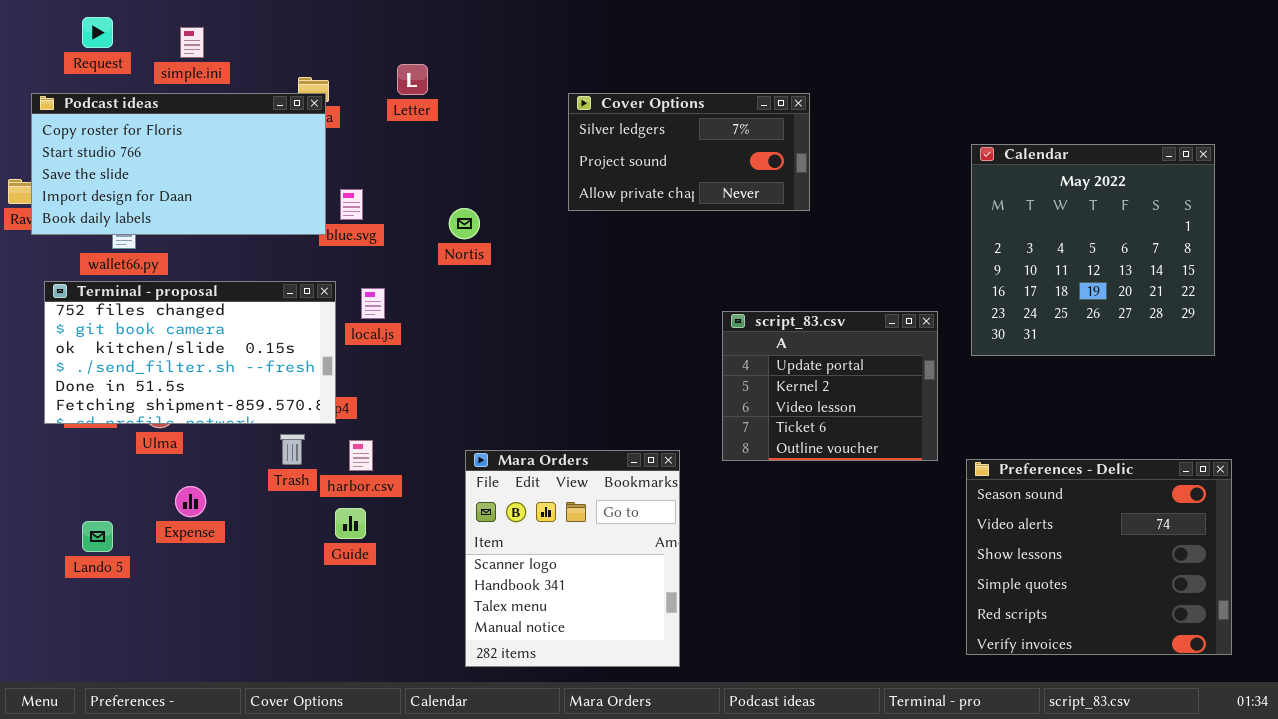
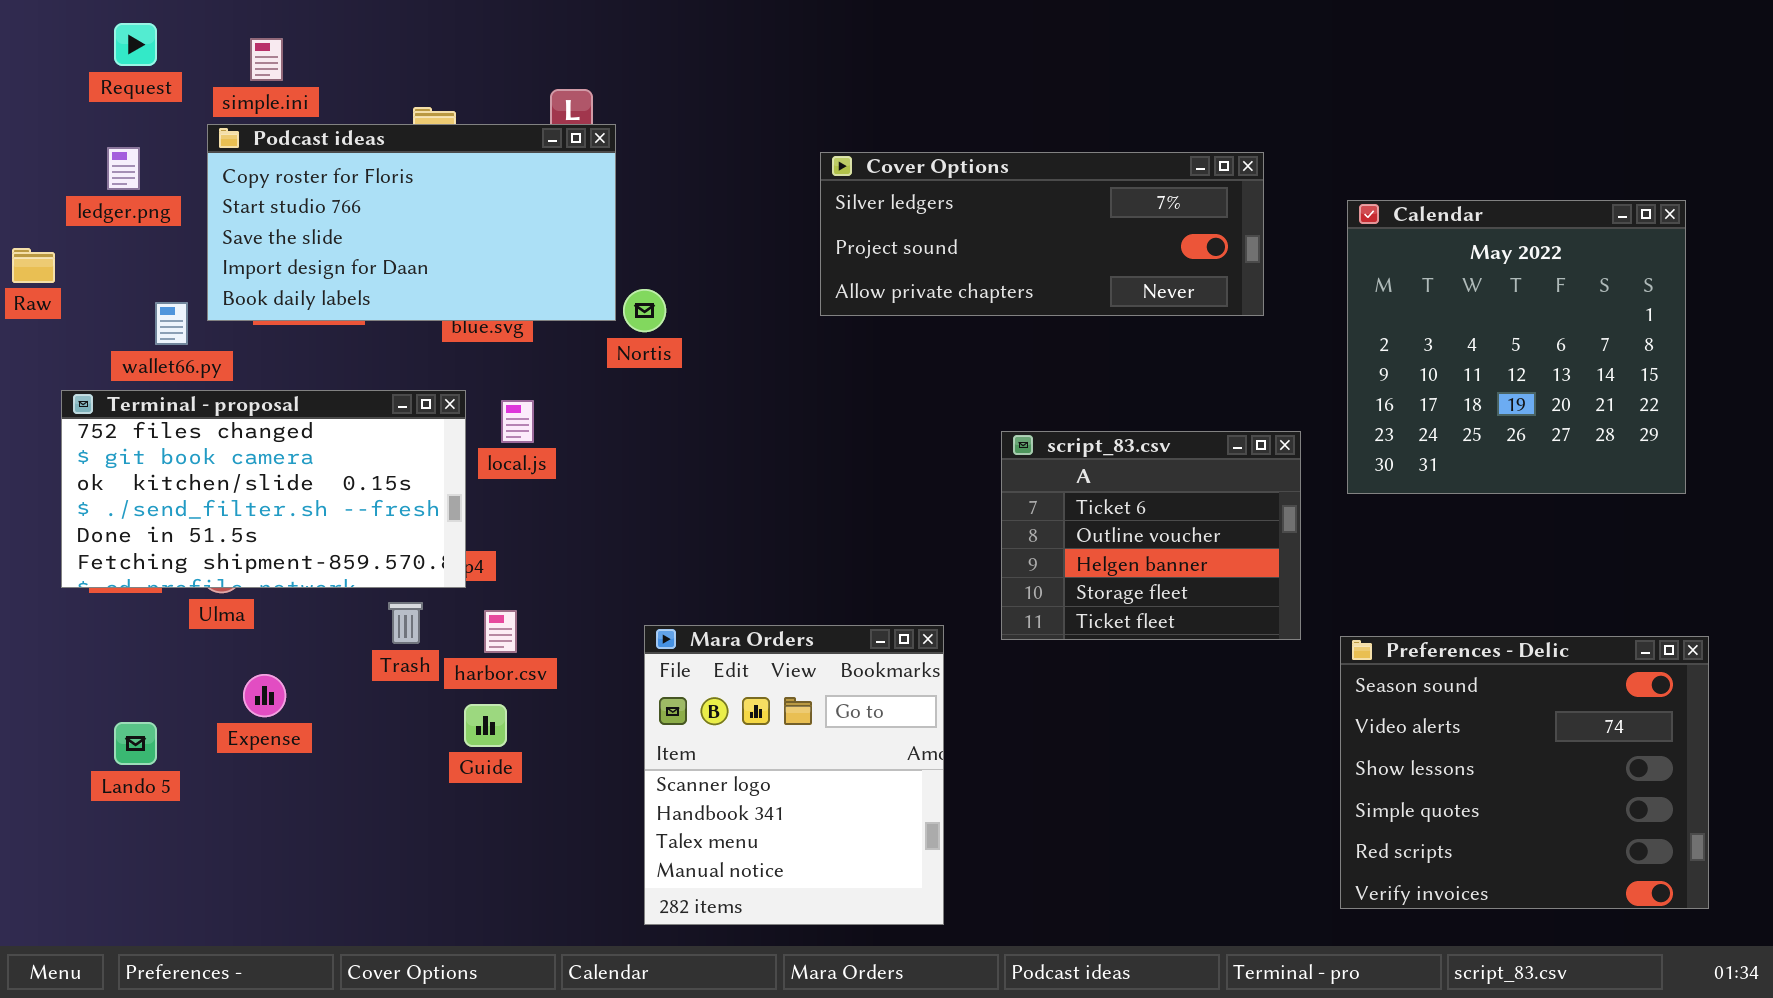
Podcast ideas: [31,93,326,235] -> [207,124,616,321], moved
Cover Options: [568,93,810,211] -> [820,152,1264,316], moved, resized
script_83.csv: [722,311,938,461] -> [1001,431,1301,640], scrolled down 3 rows

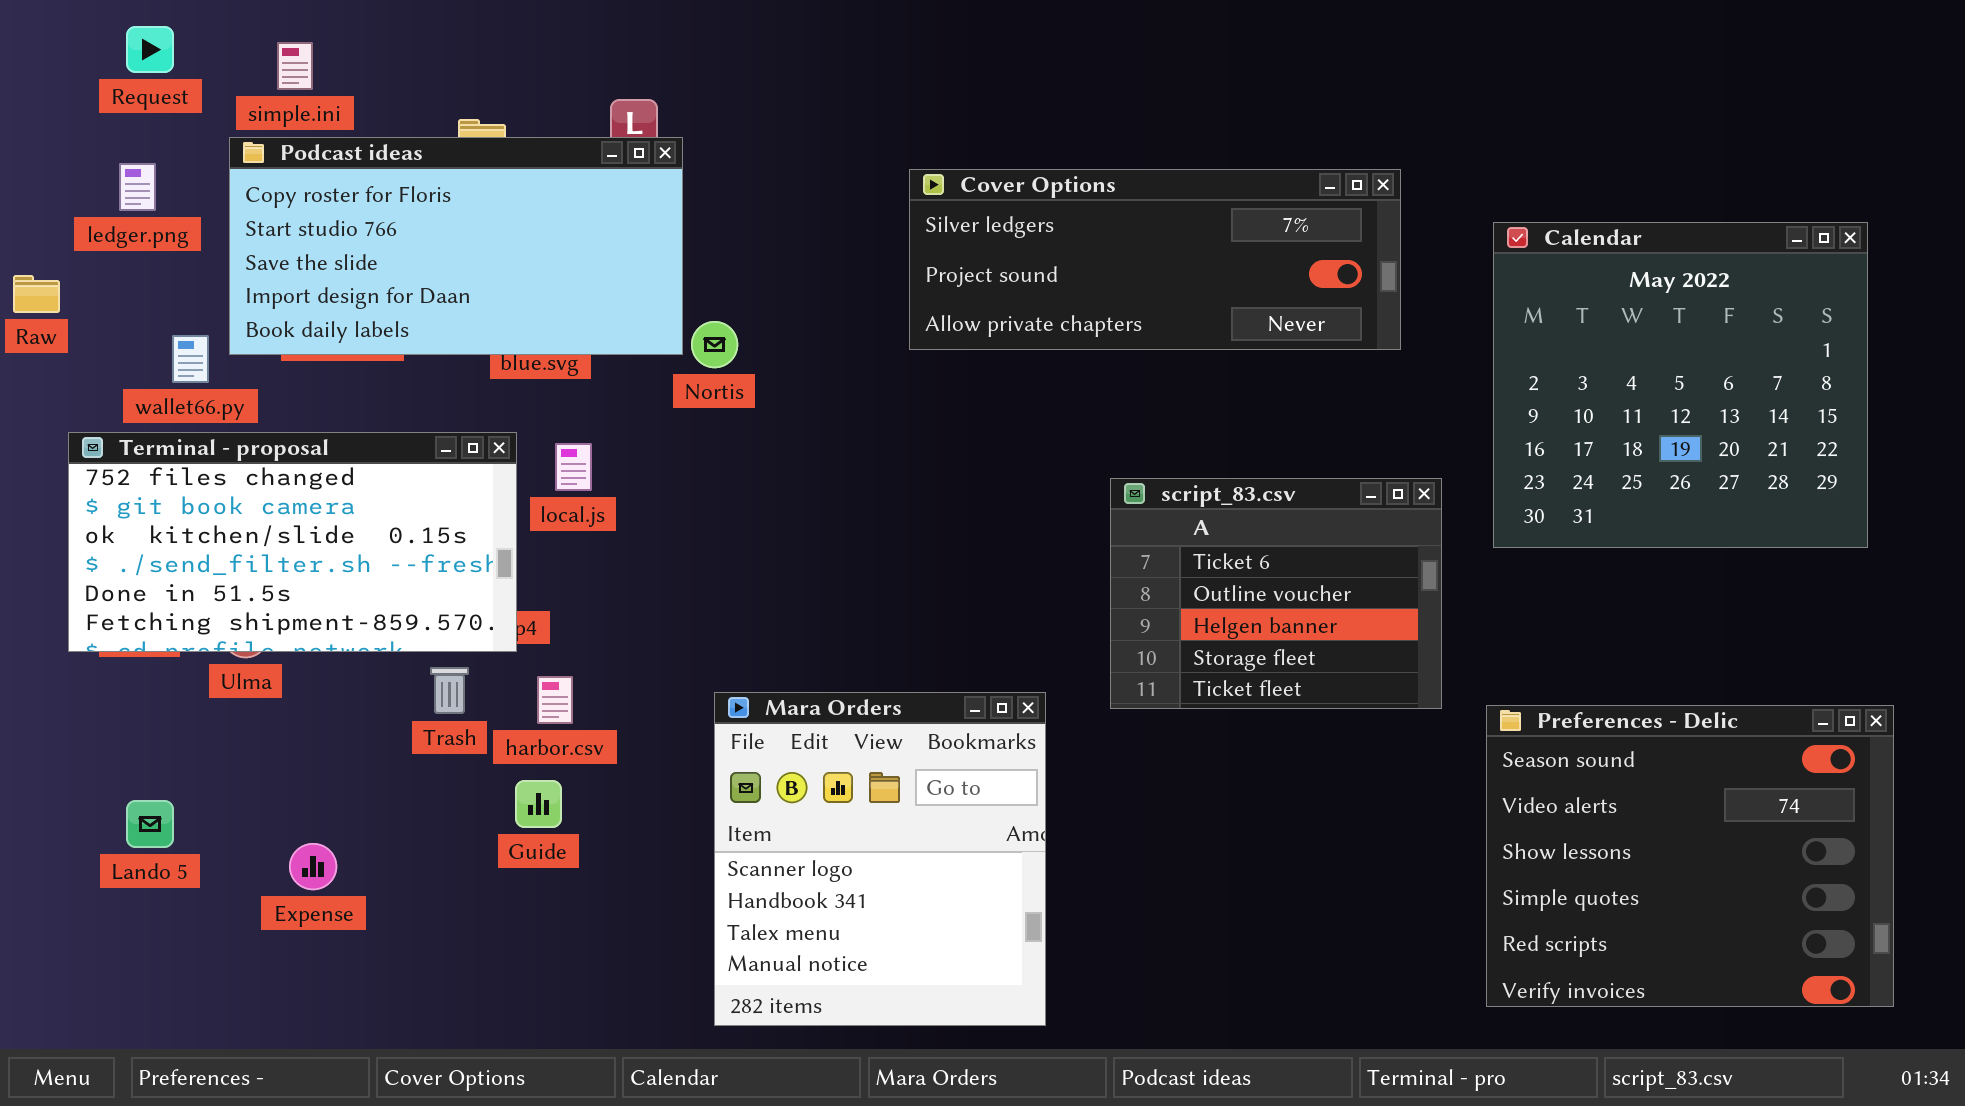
Expense: [243,674,286,717] -> [289,843,337,890], moved

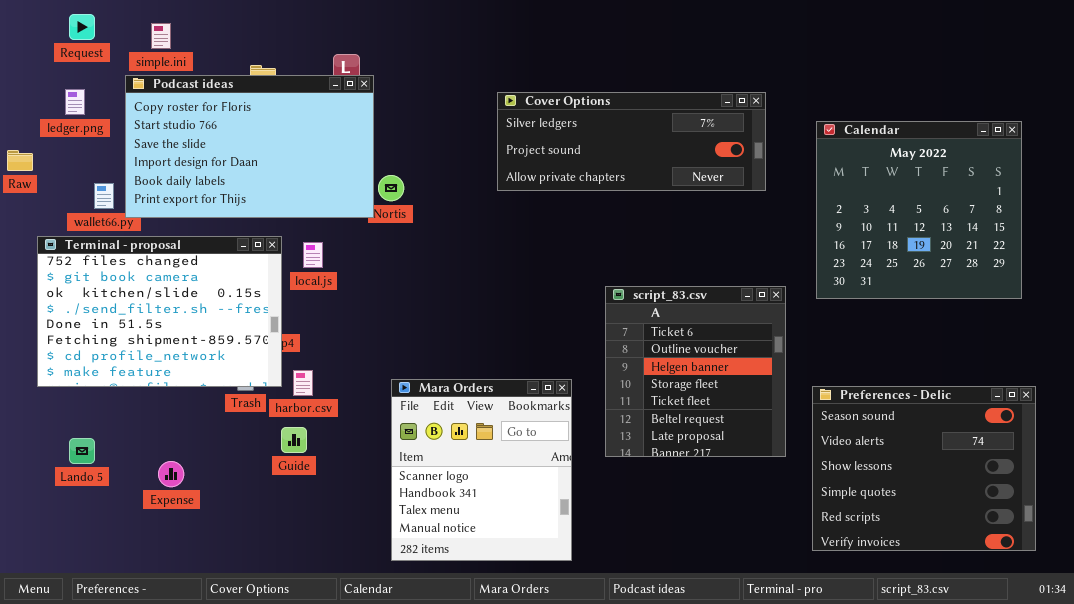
Podcast ideas: [229,137,683,355] -> [125,75,374,218], resized
Terminal - proposal: [68,432,517,652] -> [37,236,282,387], resized
script_83.csv: [1110,478,1442,709] -> [605,286,786,457], moved, resized

